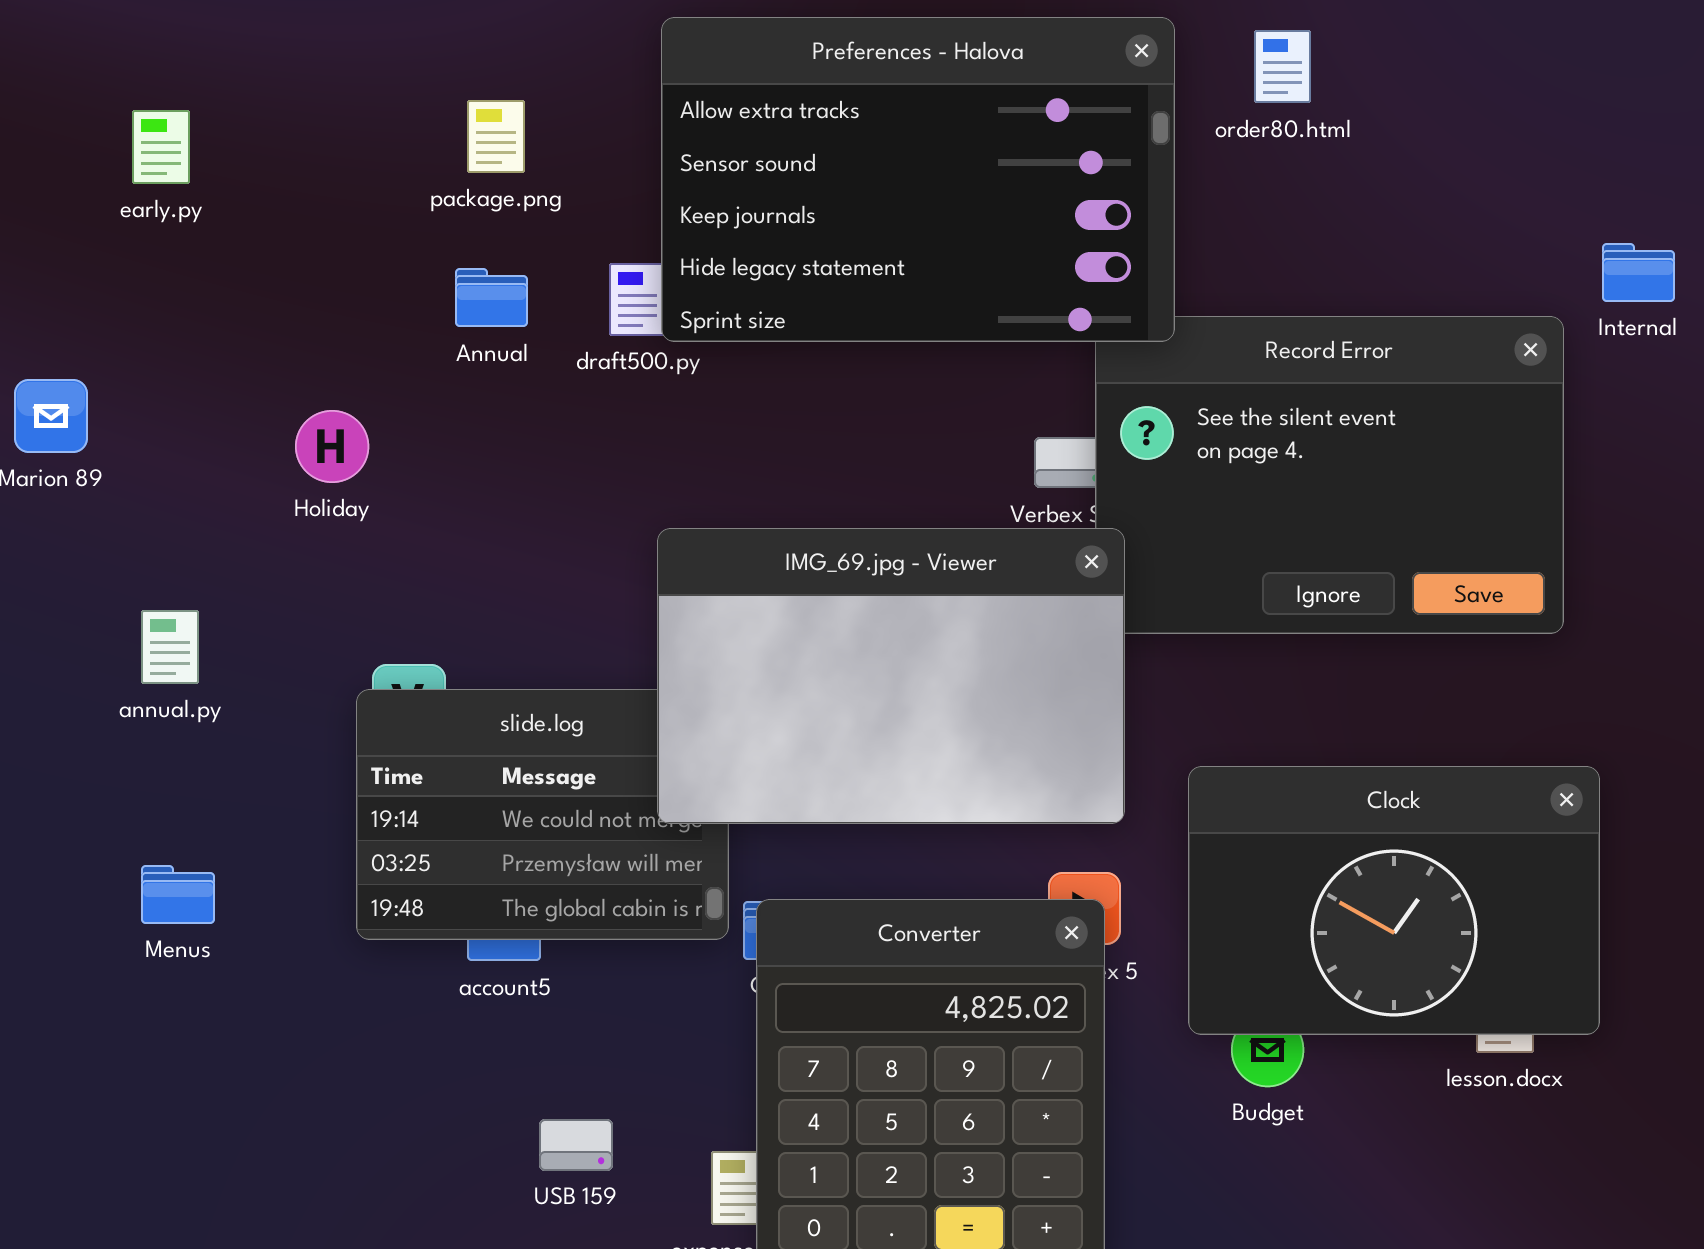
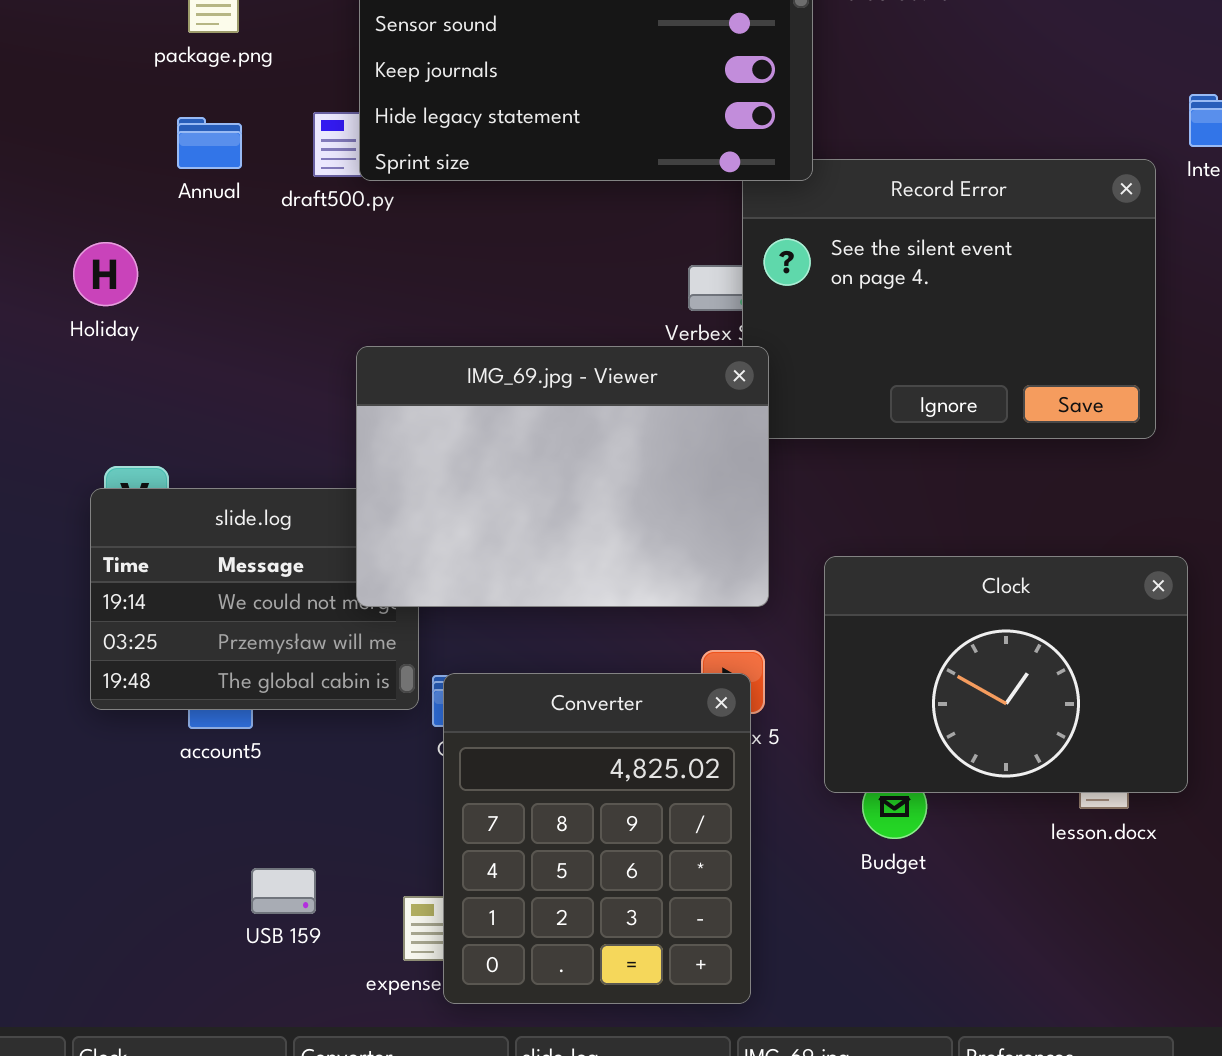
Holiday: [295,410,369,483] -> [73,242,138,306], moved

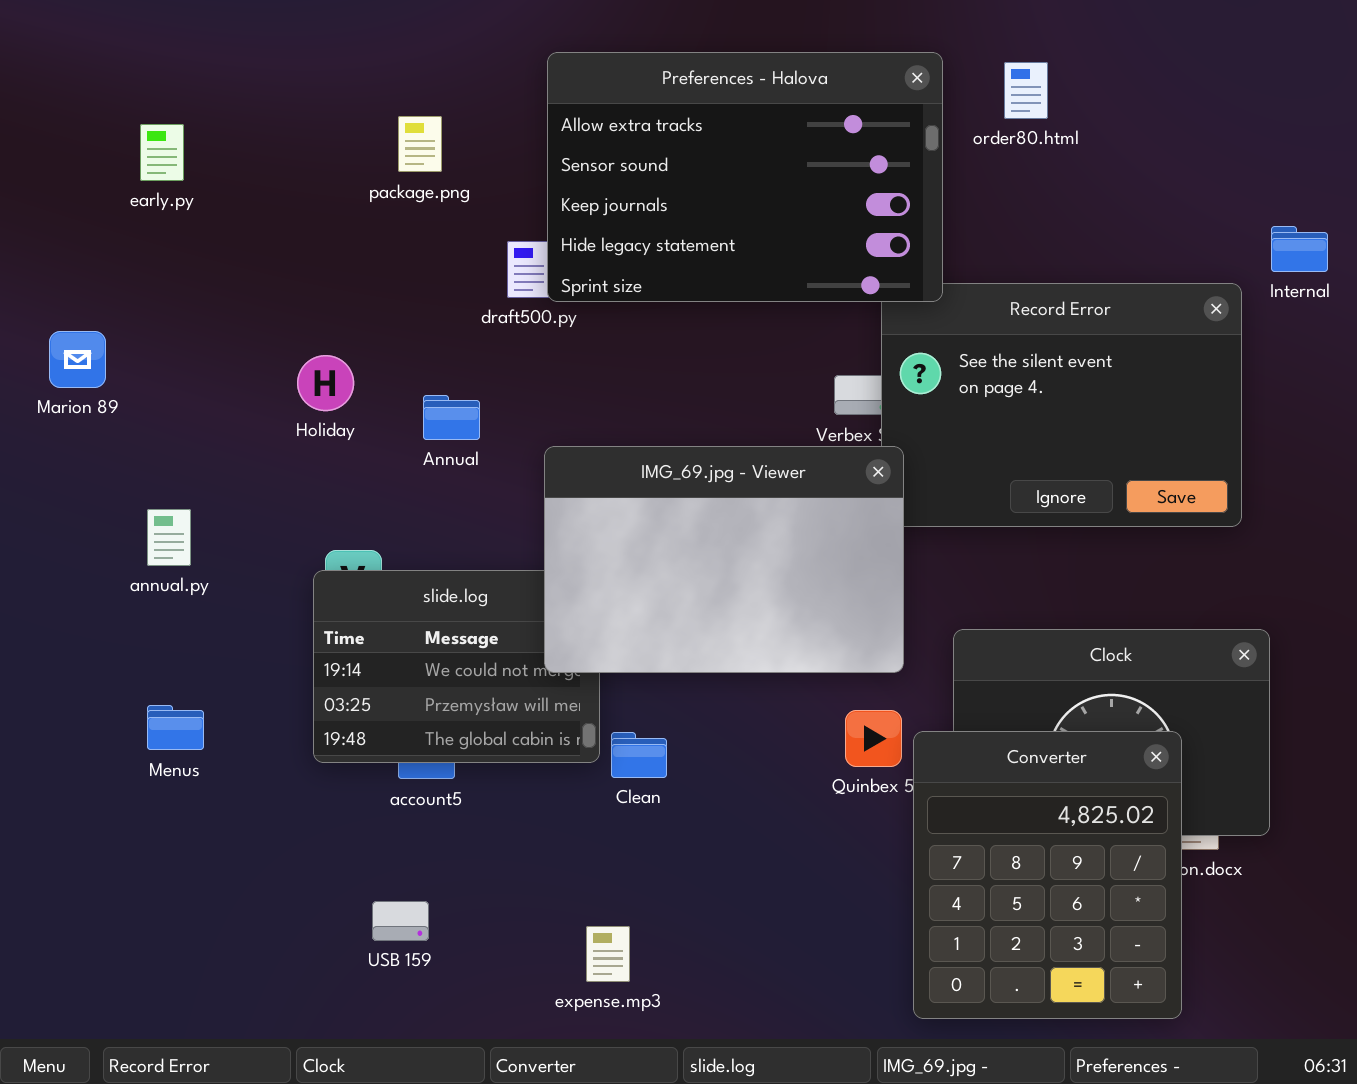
Annual: [177,117,242,169] -> [423,395,480,440], moved
Converter: [443,673,751,1004] -> [913,731,1182,1019], moved
USB 159: [251,868,316,914] -> [372,901,429,941], moved

